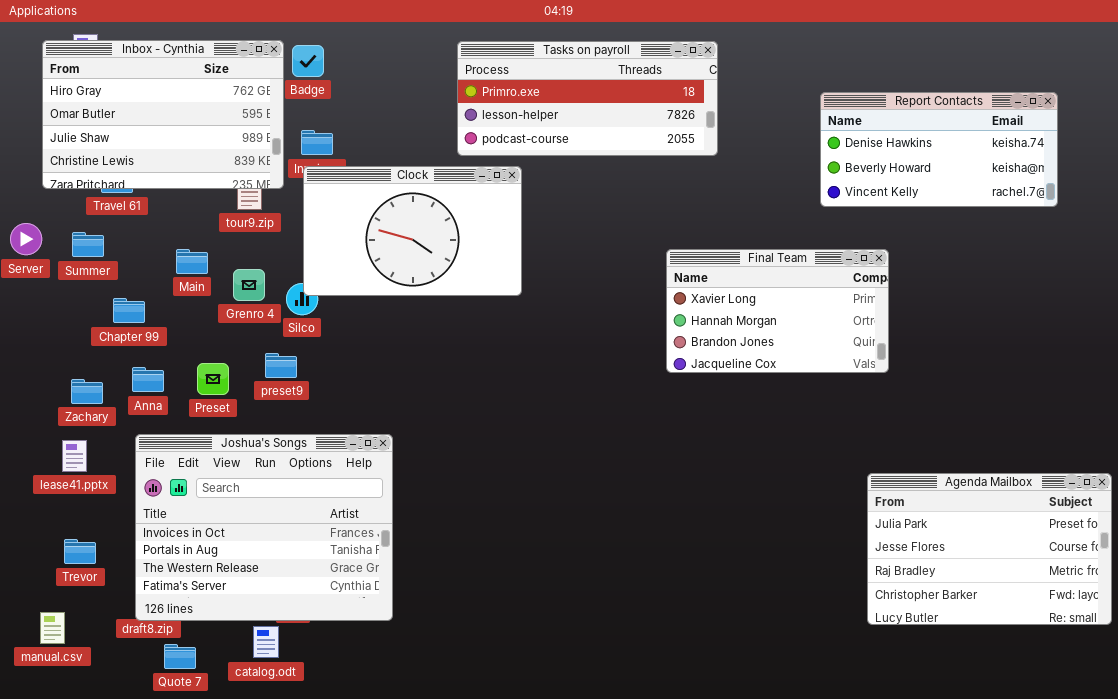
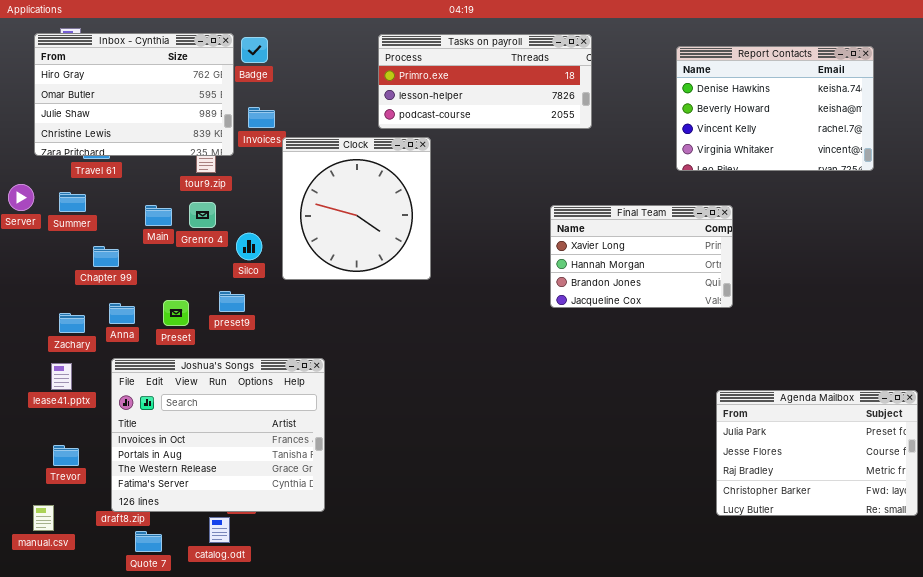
Report Contacts: [820,92,1058,207] -> [676,46,874,171], resized
Clock: [303,166,522,296] -> [282,137,431,280], resized
Grenro 4: [233,269,265,301] -> [189,202,216,228], moved

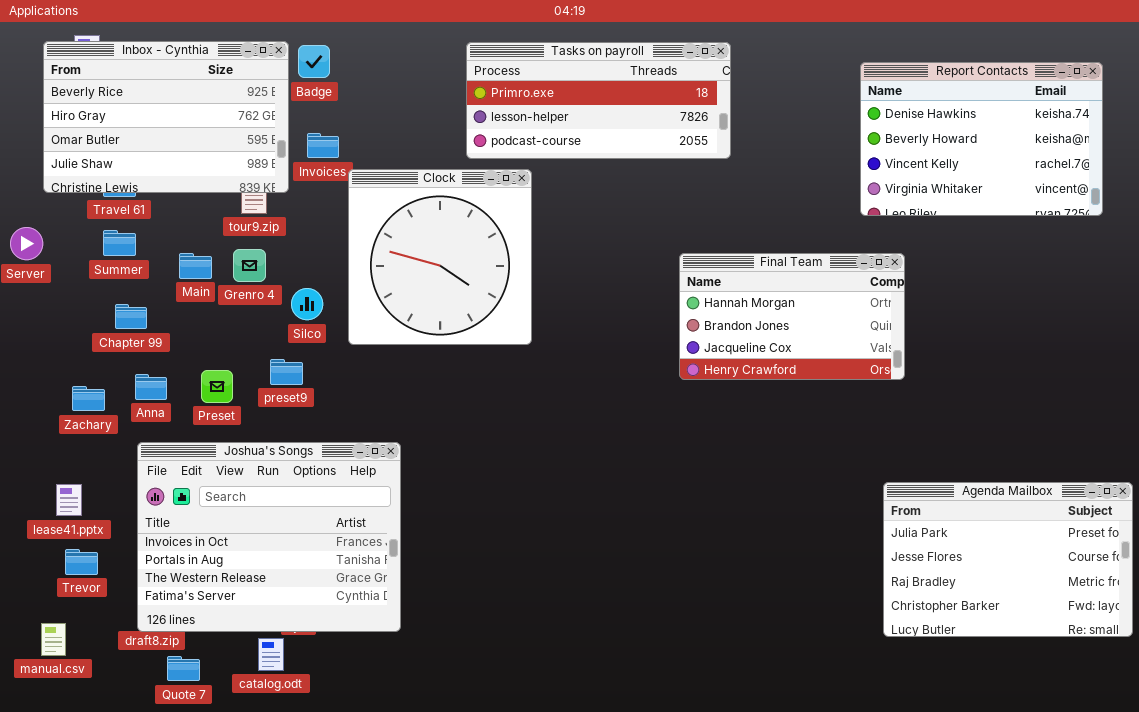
Inbox - Cynthia: [34,33,234,156] -> [43,41,289,193], scrolled up 1 row
Report Contacts: [676,46,874,171] -> [860,62,1103,216], moved
Summer: [59,192,86,212] -> [103,230,136,256], moved
Final Team: [550,205,733,308] -> [679,253,905,380], scrolled down 1 row
lease41.pptx: [51,363,72,390] -> [56,484,82,516], moved

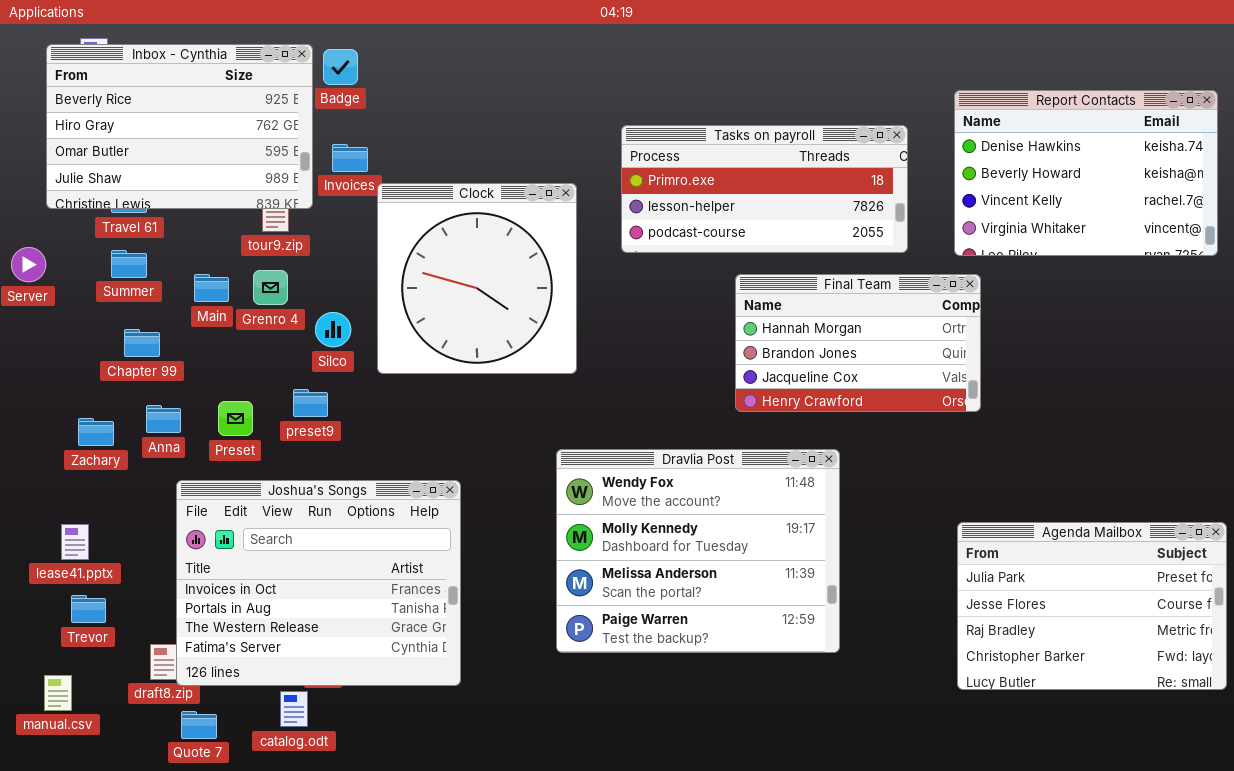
Tasks on payroll: [466,42,731,159] -> [621,125,908,253], moved
Report Contacts: [860,62,1103,216] -> [954,90,1218,256], moved
Dravlia Post: none -> [556,449,840,653], opened
Joshua's Songs: [137,442,401,632] -> [176,480,461,686], moved

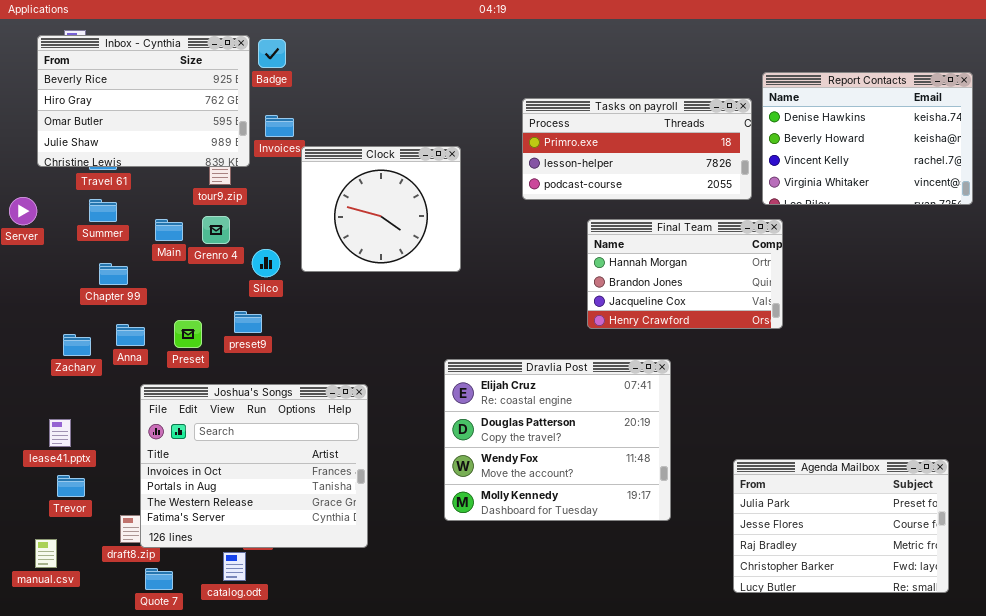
Tasks on payroll: [621,125,908,253] -> [522,98,752,200], moved
Clock: [377,183,577,374] -> [301,146,461,272], resized
Dravlia Post: [556,449,840,653] -> [444,359,671,521], scrolled up 2 rows
Agenda Mailbox: [957,522,1227,690] -> [733,459,949,593], moved

